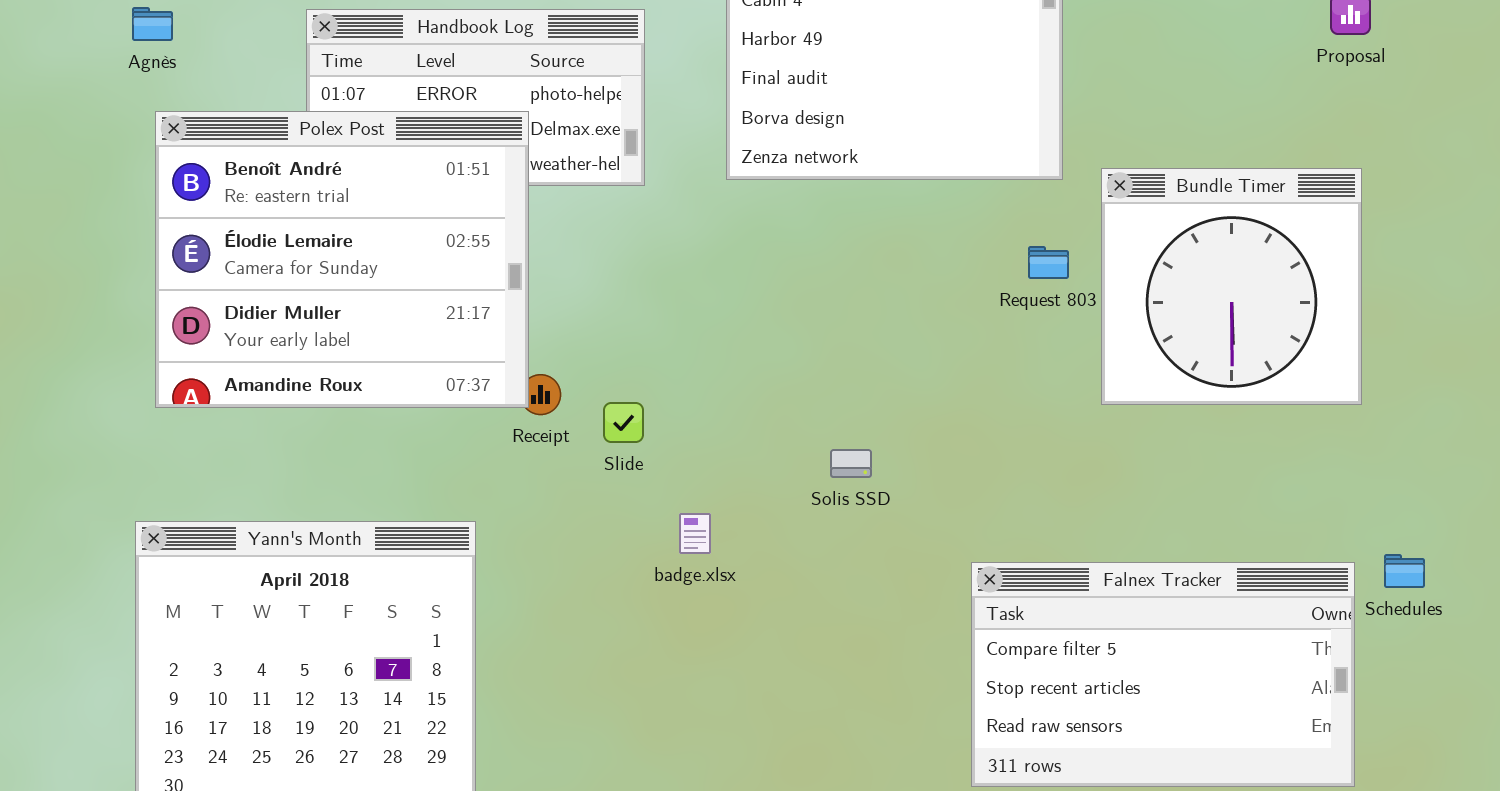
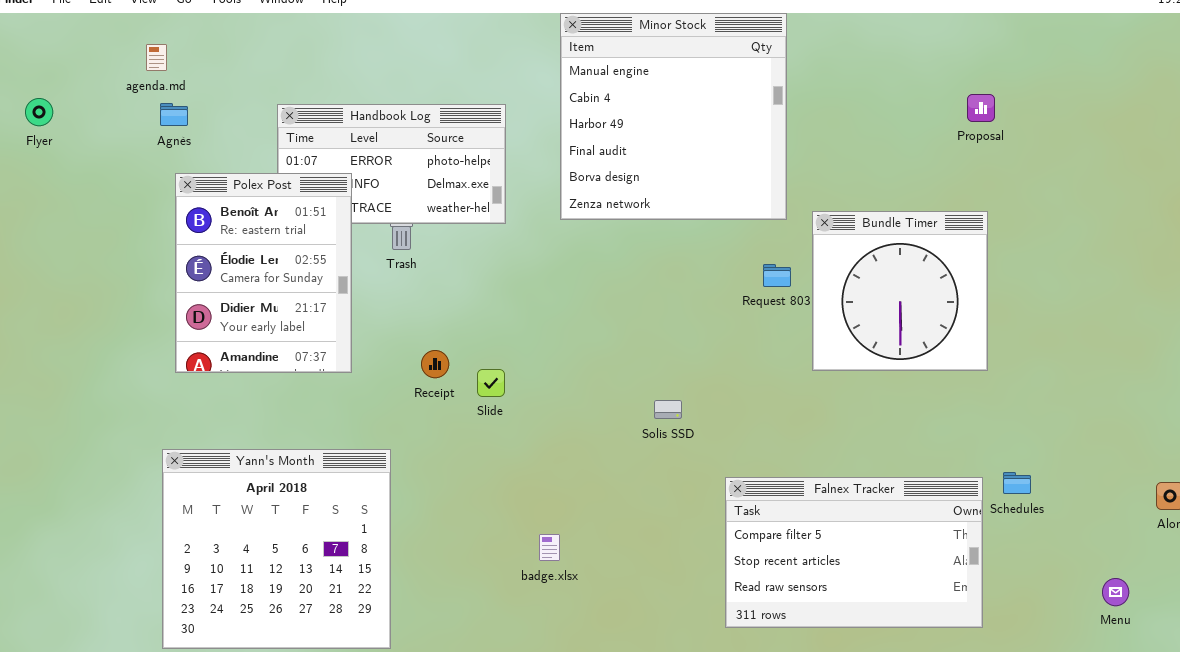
Polex Post: [155,111,529,408] -> [175,173,352,373], resized
Solis SSD: [830,449,872,478] -> [654,400,682,419], moved
badge.xlsx: [679,513,711,554] -> [539,534,560,561], moved

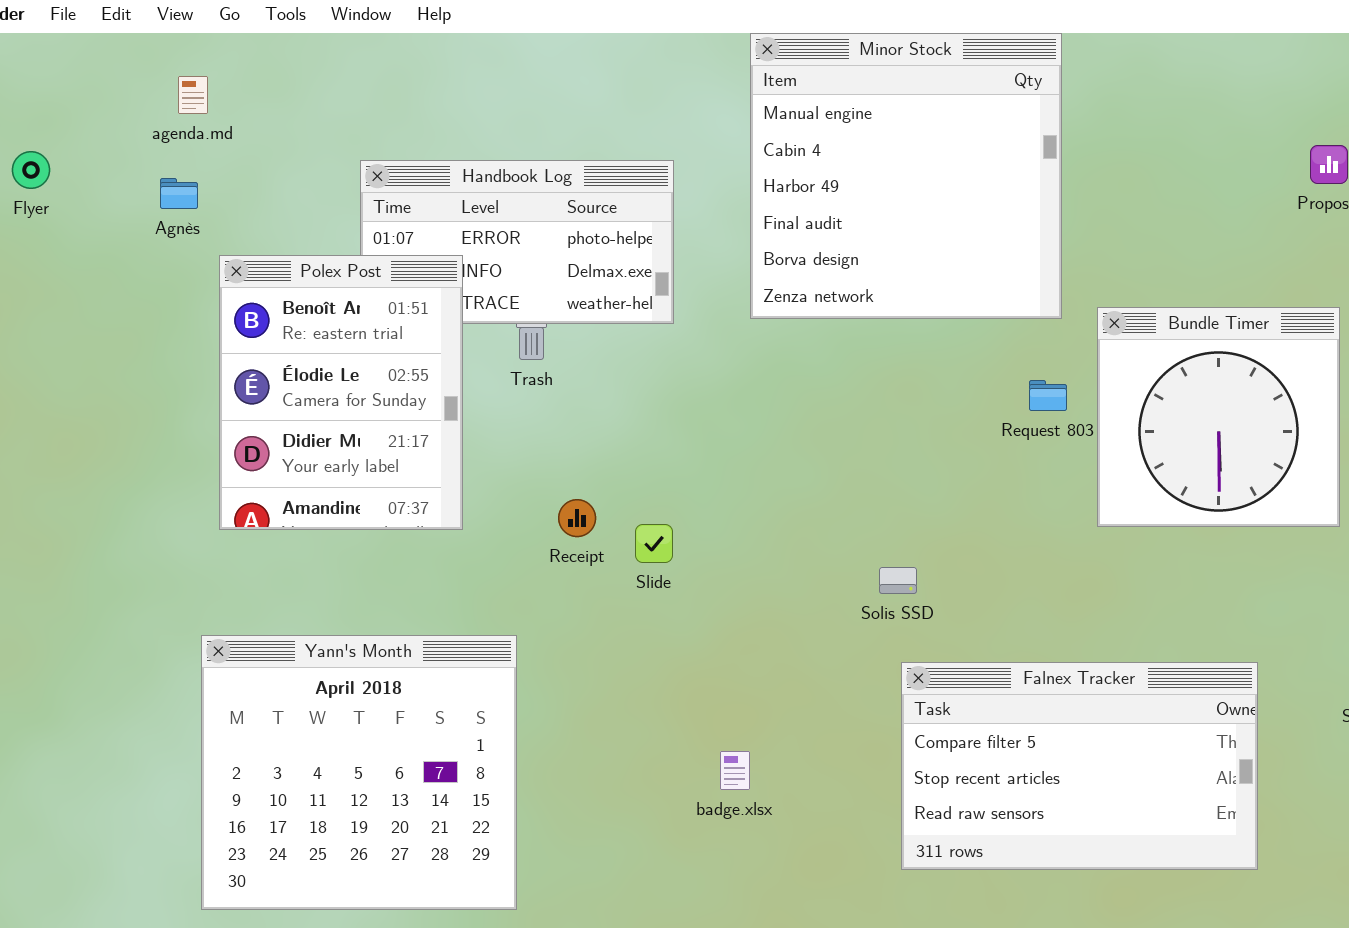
Agnès: [160,103,188,126] -> [160,178,198,209], moved
Falnex Tracker: [725,477,983,628] -> [901,662,1258,870], moved

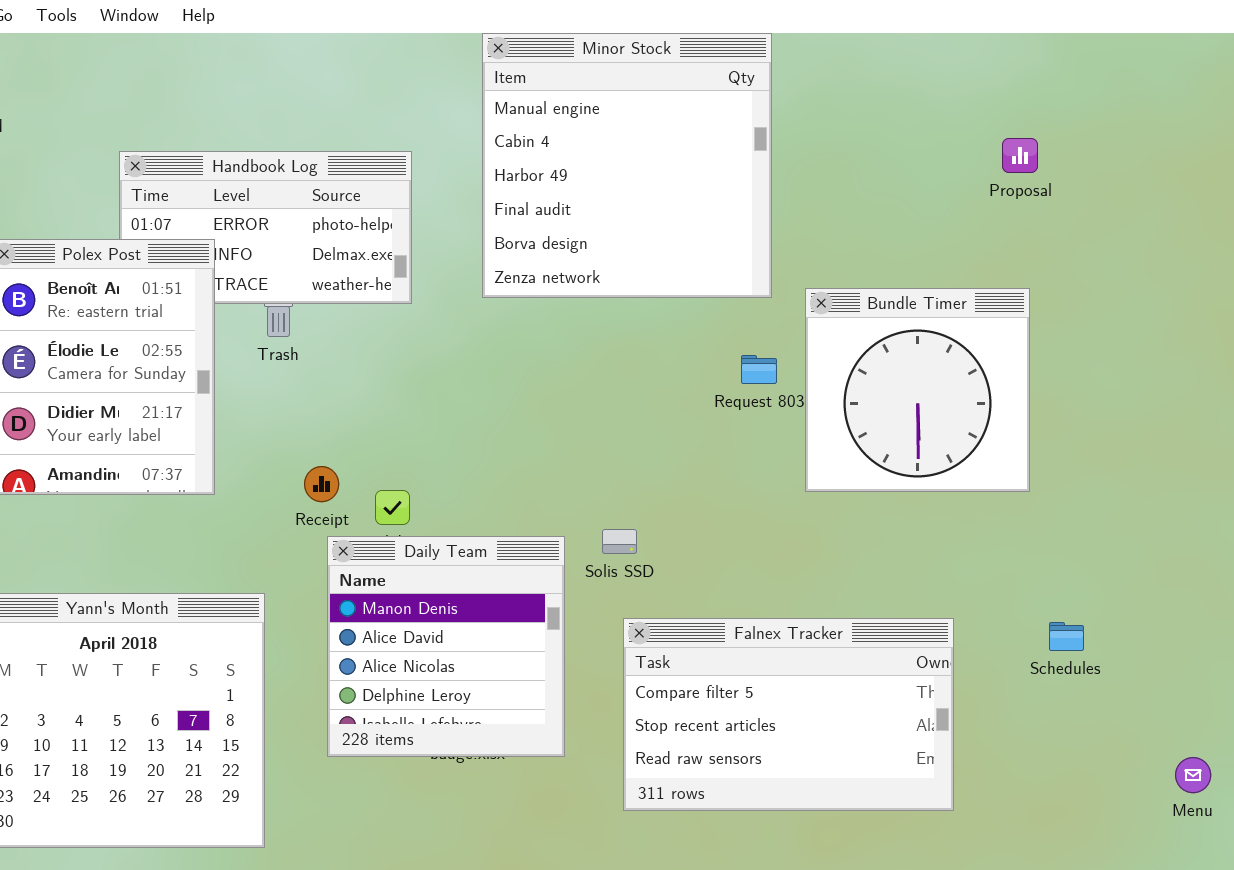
Daily Team: none -> [327,536,565,757], opened

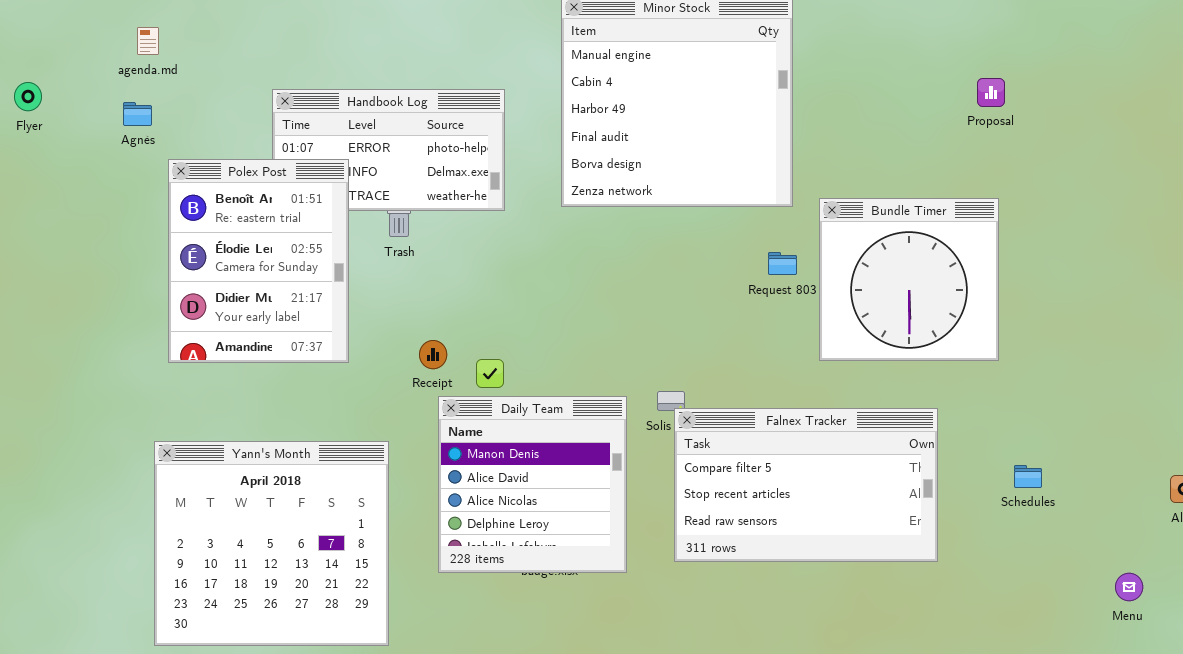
Falnex Tracker: [623,618,954,811] -> [674,408,938,562], moved

